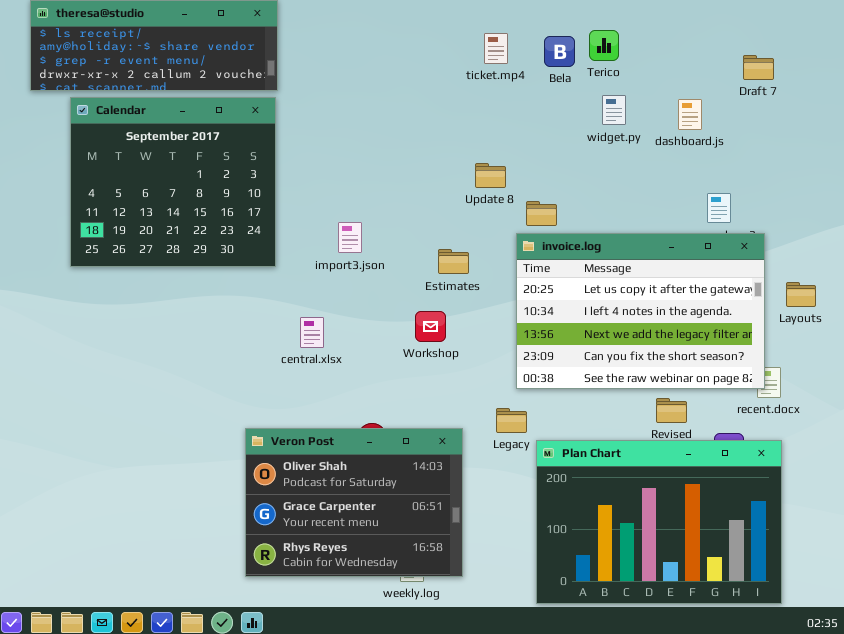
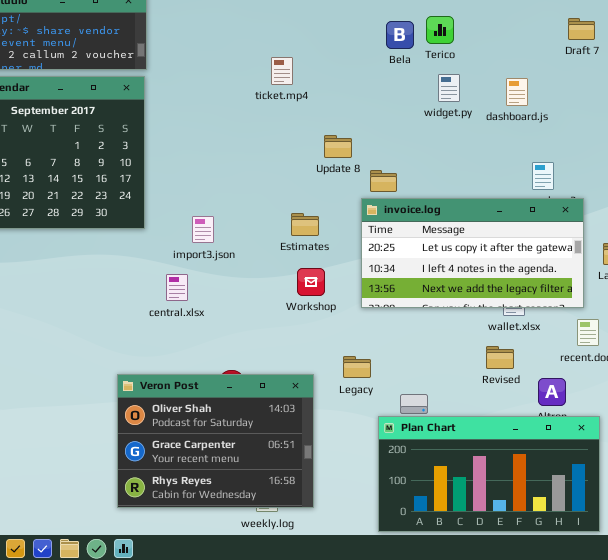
ticket.mp4: [484,33,508,64] -> [271,57,293,85], moved
Draft 7: [743,55,774,80] -> [568,18,595,40], moved
import3.json: [338,222,362,253] -> [192,216,214,243], moved
invoice.log: [516,233,765,389] -> [361,198,584,308], resized
Workshop: [415,311,446,342] -> [297,268,325,296], moved
Plan Chart: [536,440,782,604] -> [378,416,600,532], resized

